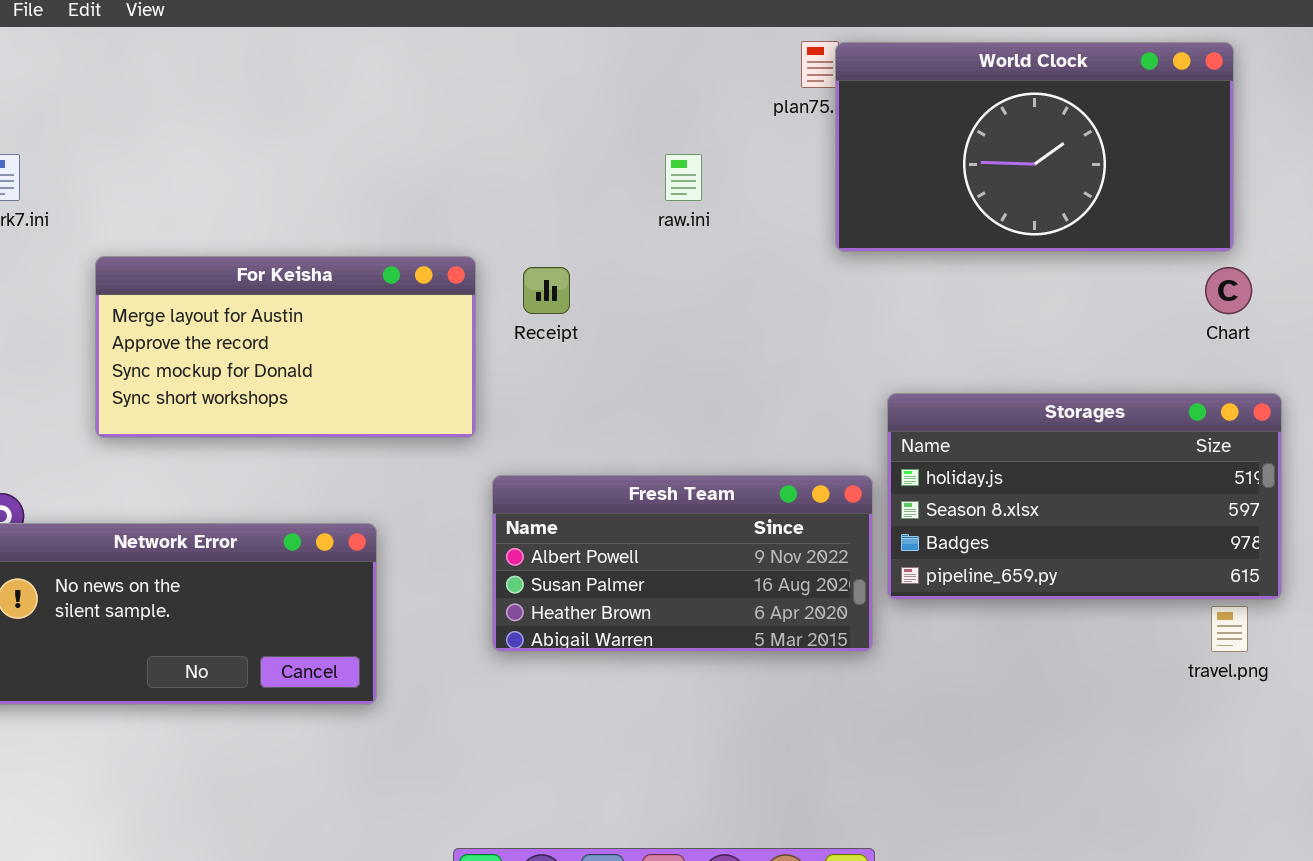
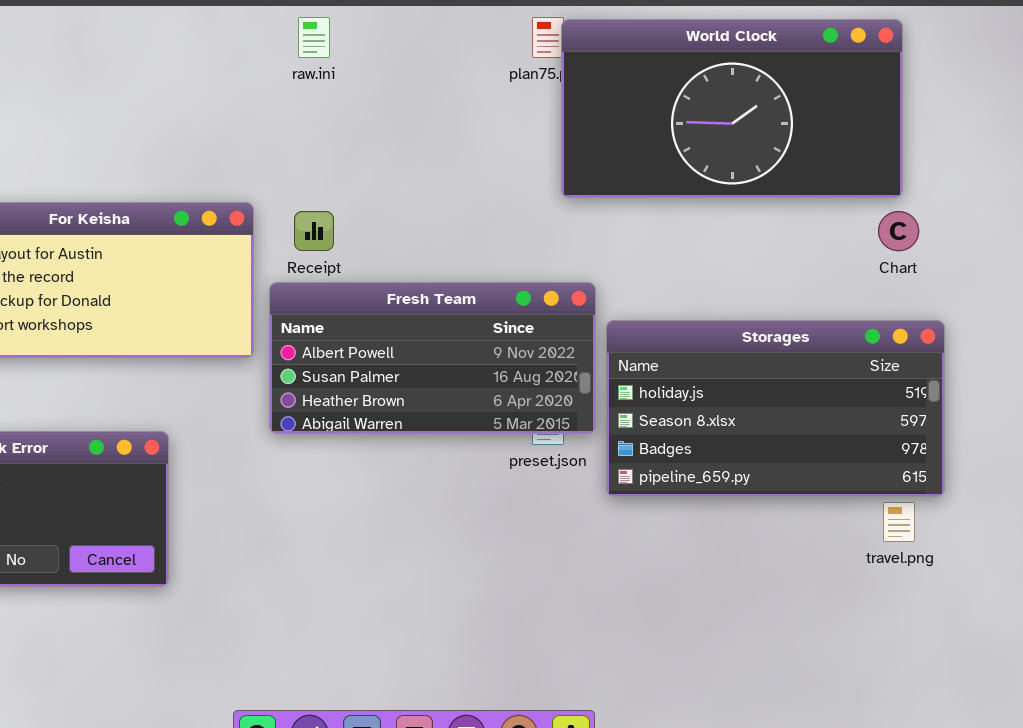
raw.ini: [665,154,702,201] -> [298,17,330,58], moved
Fresh Team: [492,475,873,652] -> [269,282,596,434], moved

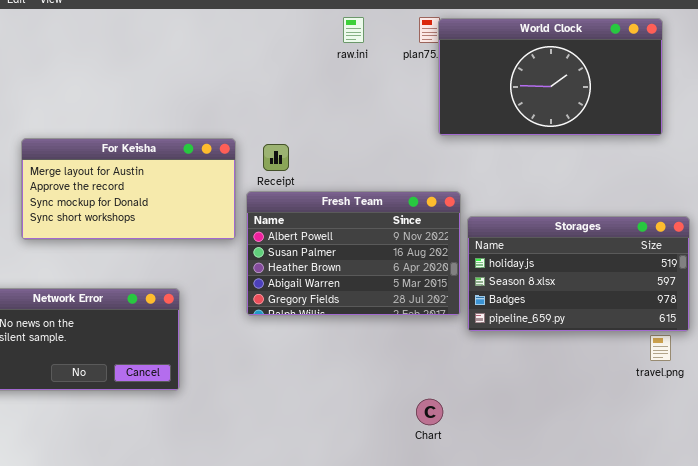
raw.ini: [298,17,330,58] -> [343,17,364,43], moved
Chart: [878,211,919,251] -> [416,399,443,425], moved
Fresh Team: [269,282,596,434] -> [246,191,461,316], resized

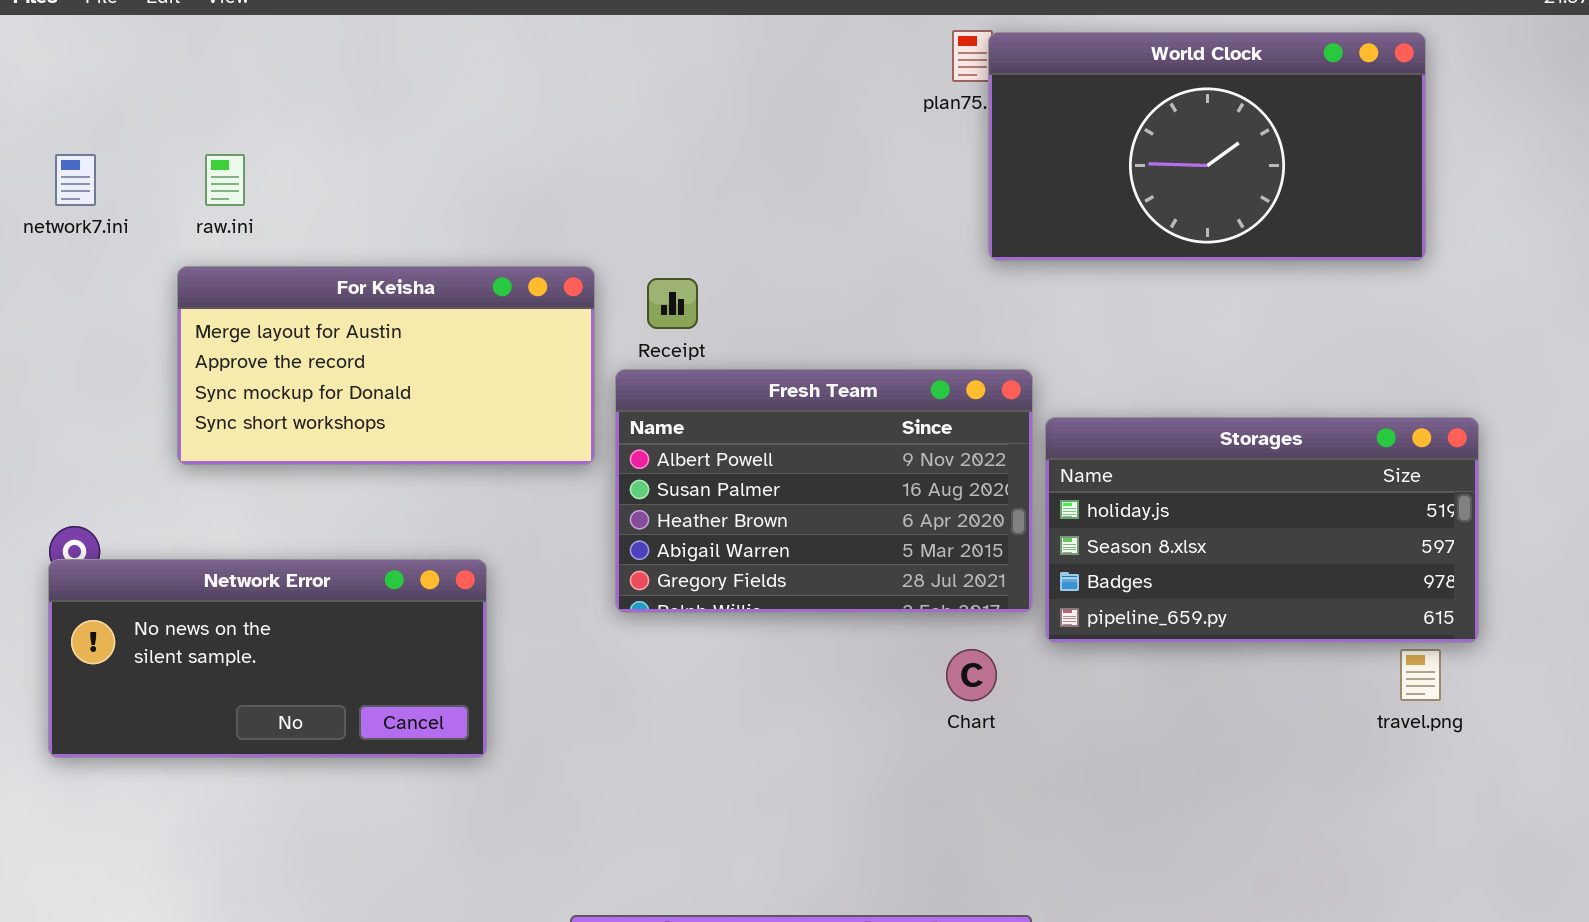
raw.ini: [343,17,364,43] -> [205,154,245,206], moved
Chart: [416,399,443,425] -> [946,649,997,701], moved

